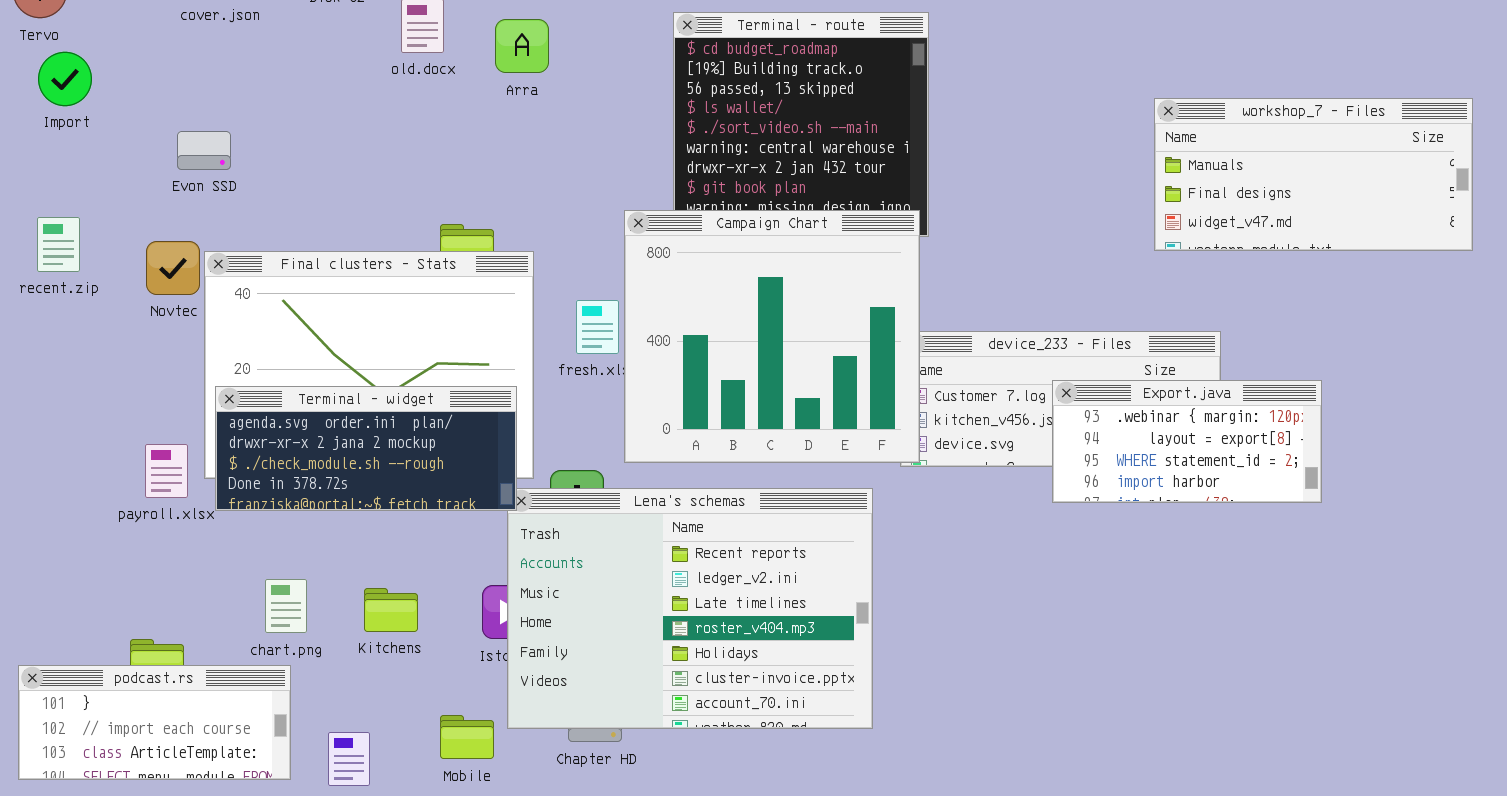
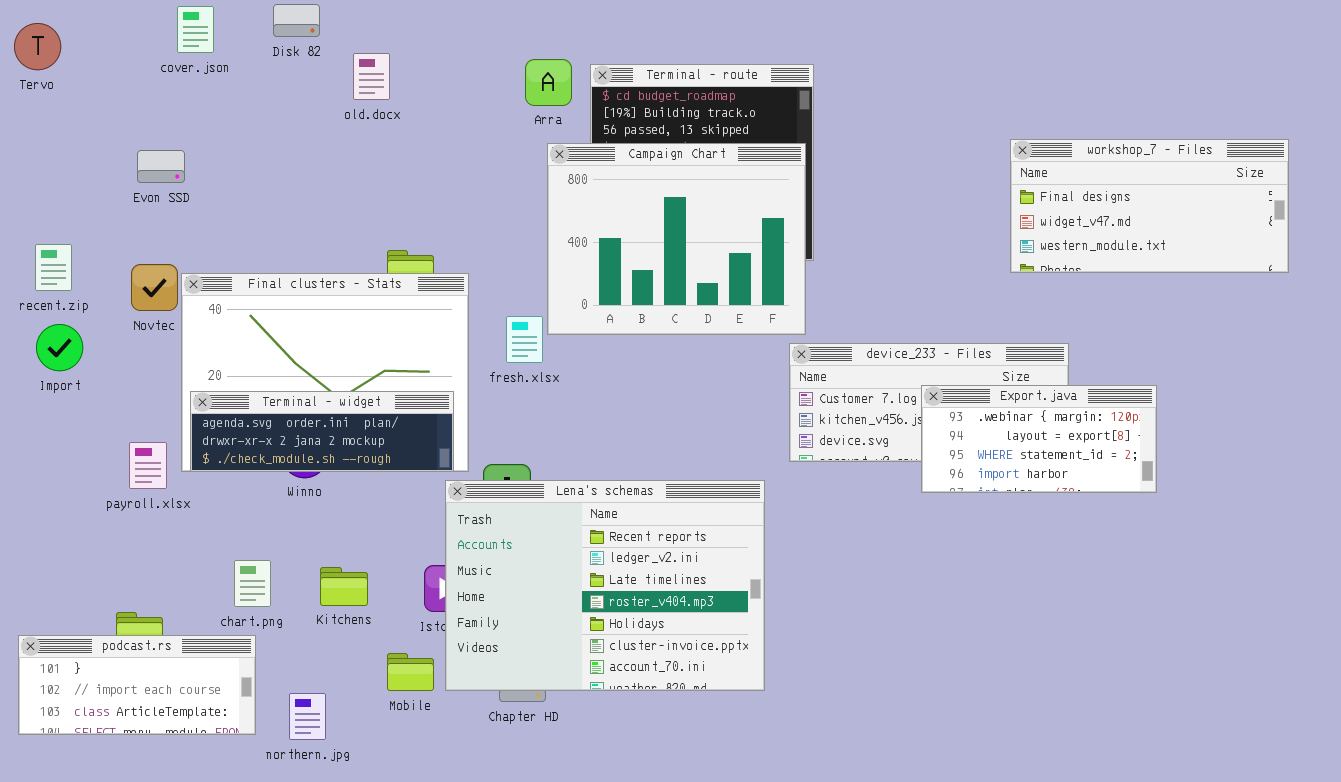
Arra: [495,19,549,73] -> [525,59,572,106], moved
Import: [38,52,92,106] -> [36,324,83,371], moved
workshop_7 - Files: [1154,98,1473,251] -> [1010,139,1289,273], scrolled down 1 row
Evon SSD: [177,131,231,170] -> [137,150,185,183], moved
Campaign Chart: [624,210,920,463] -> [547,143,806,335], moved, resized
Terminal - widget: [215,386,517,511] -> [190,391,454,472], resized
Mobile: [440,715,494,759] -> [387,653,434,691], moved

